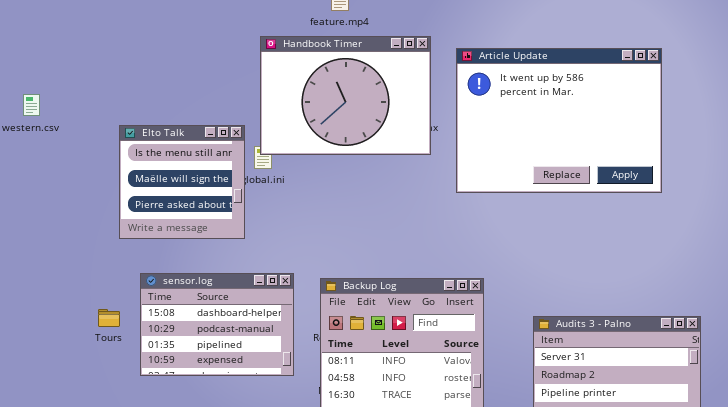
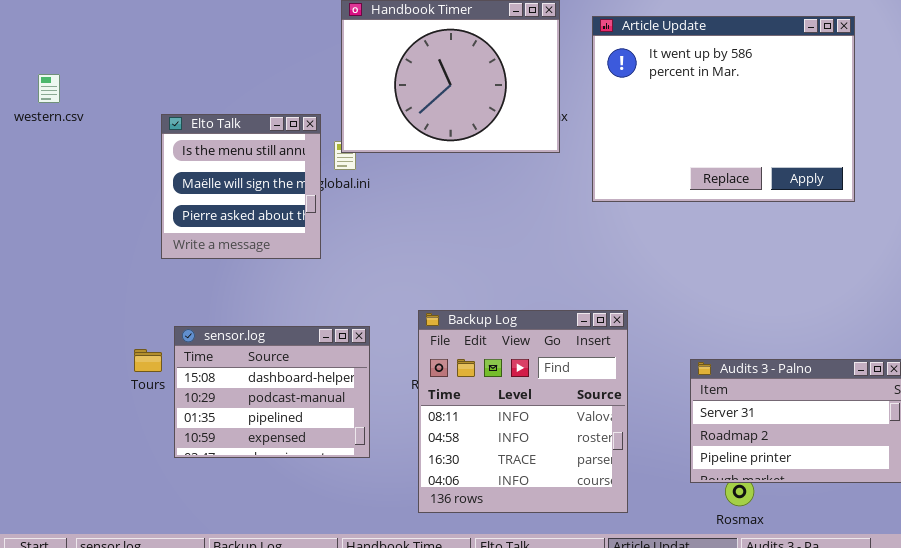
sensor.log: [140,273,294,376] -> [174,326,370,458], moved

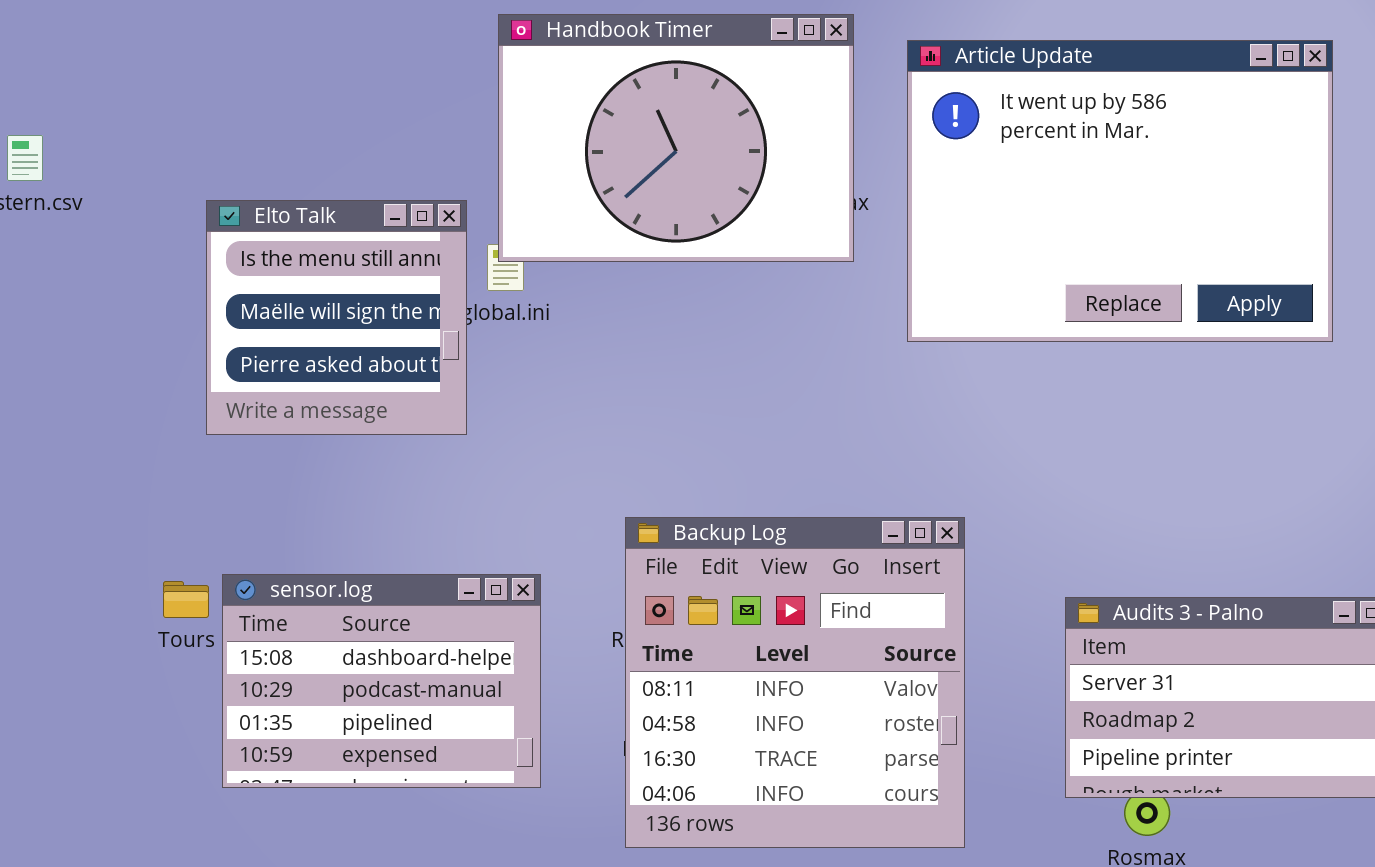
sensor.log: [174,326,370,458] -> [222,574,541,788], moved

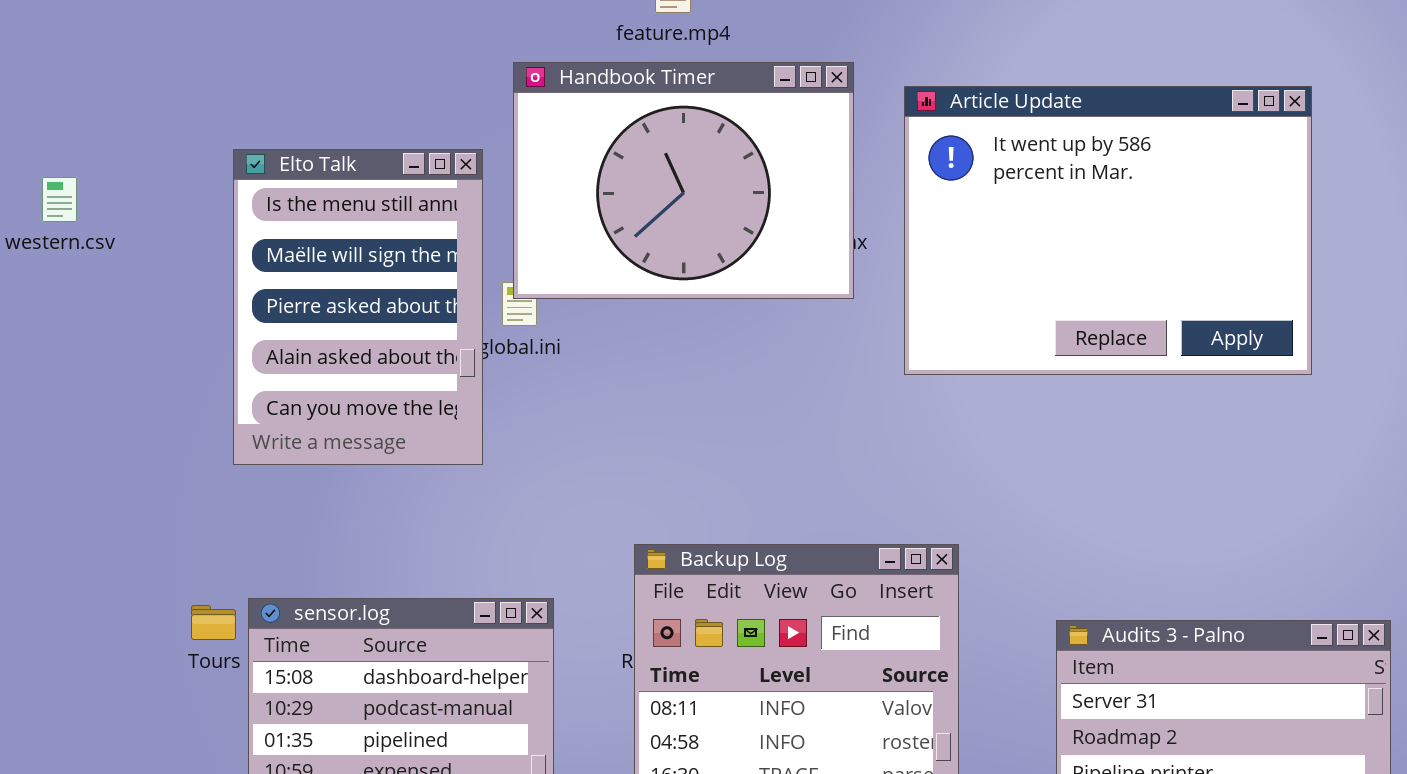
Elto Talk: [206,200,467,435] -> [233,149,483,465], resized

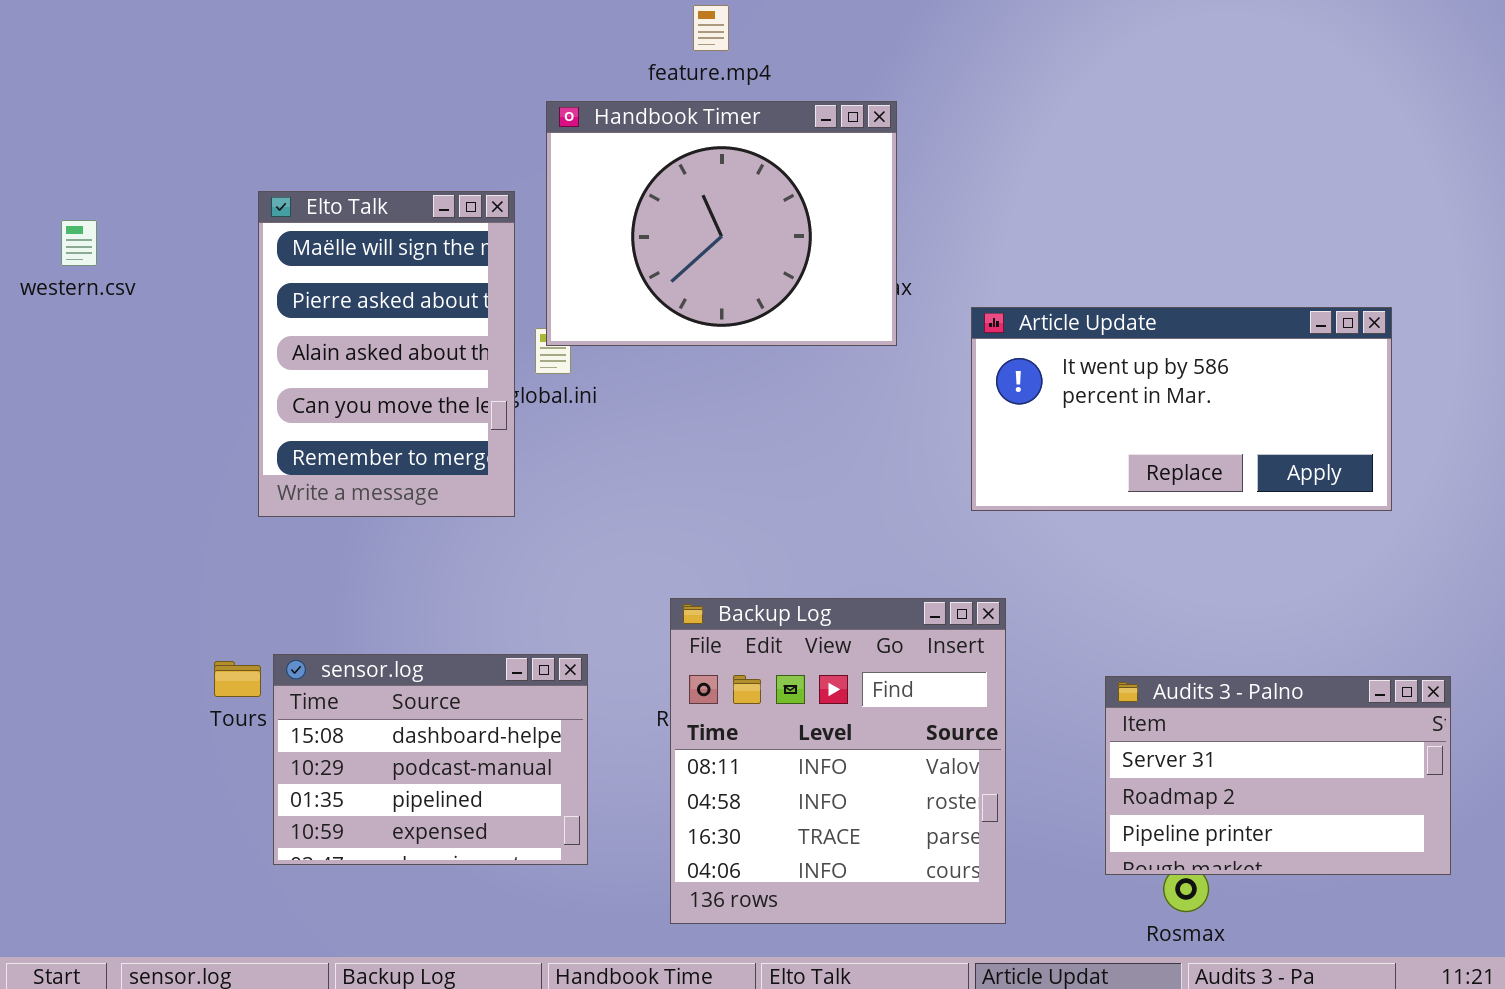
Article Update: [904,86,1312,375] -> [971,307,1392,511], moved, resized
Elto Talk: [233,149,483,465] -> [258,191,515,517], scrolled down 1 row

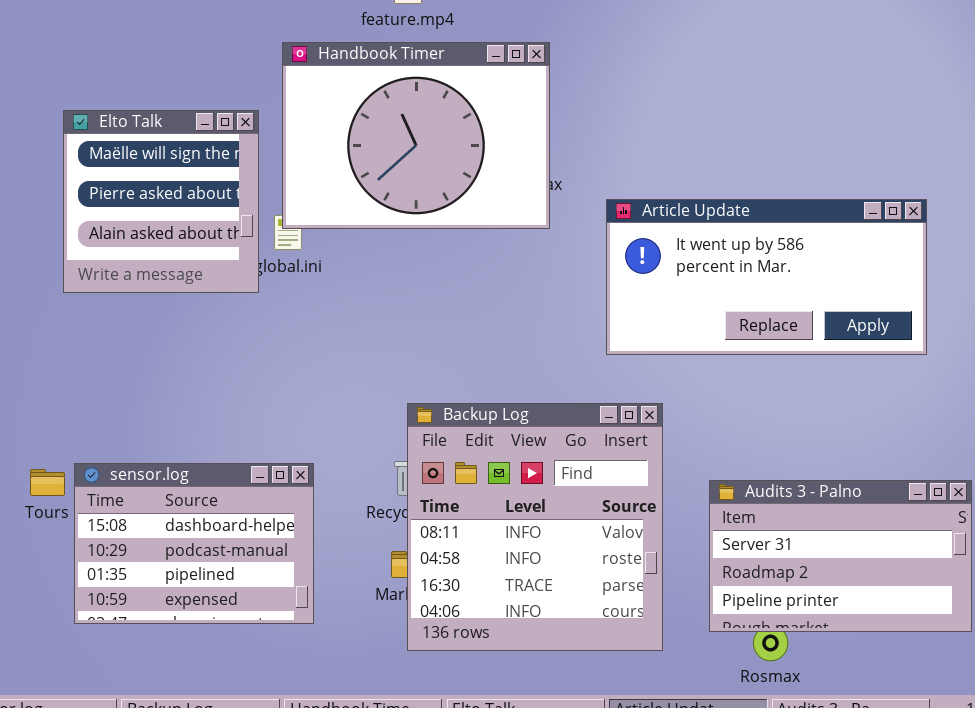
Elto Talk: [258,191,515,517] -> [63,110,259,293], resized
Backup Log: [670,598,1006,924] -> [407,403,663,651], moved

